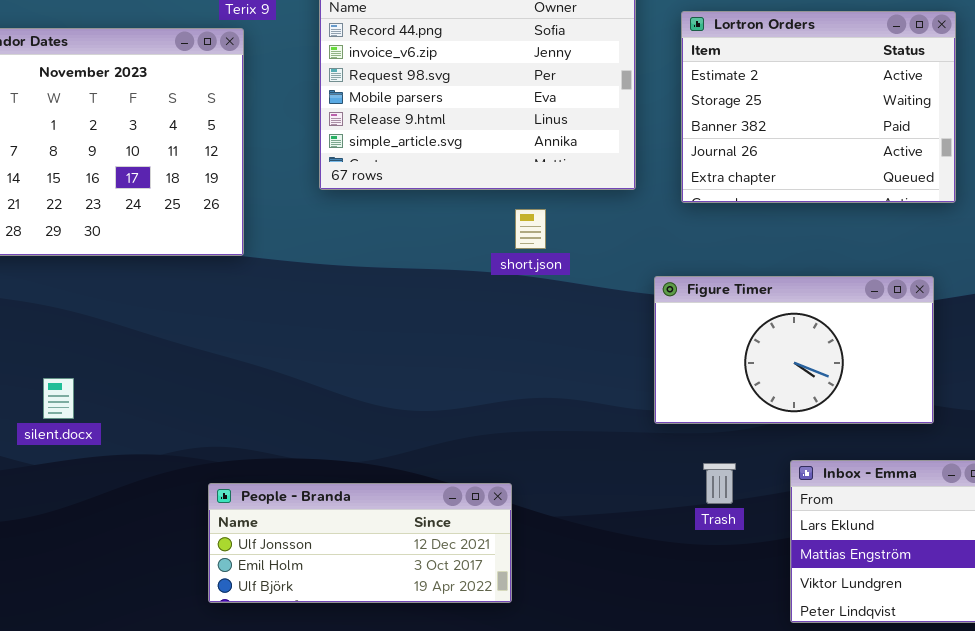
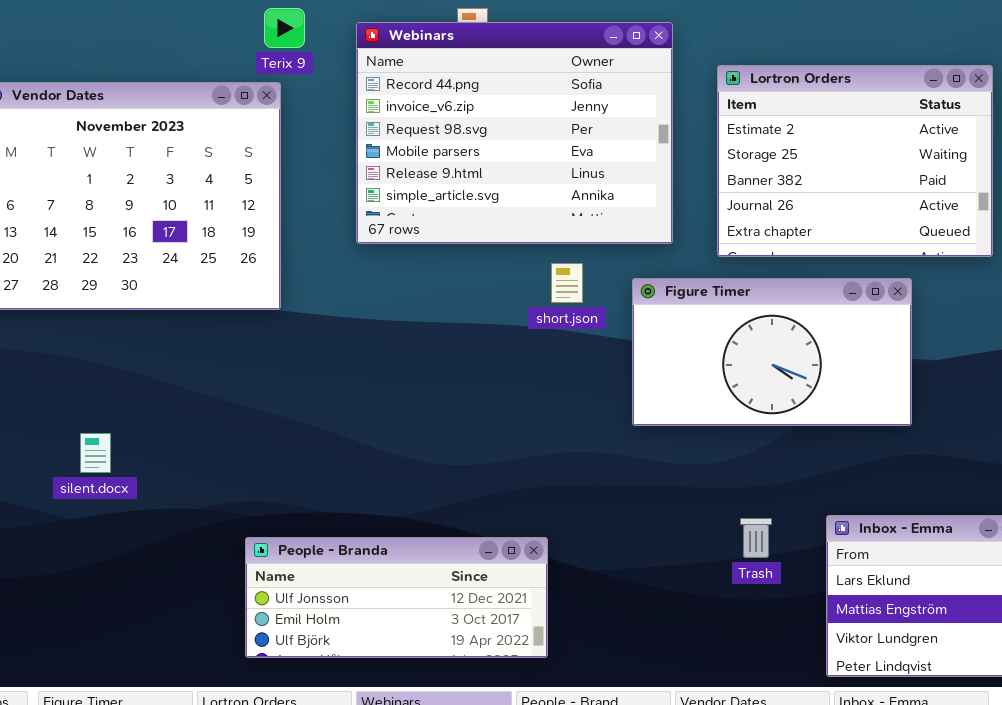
Figure Timer: [654,276,934,424] -> [632,278,912,426], moved

